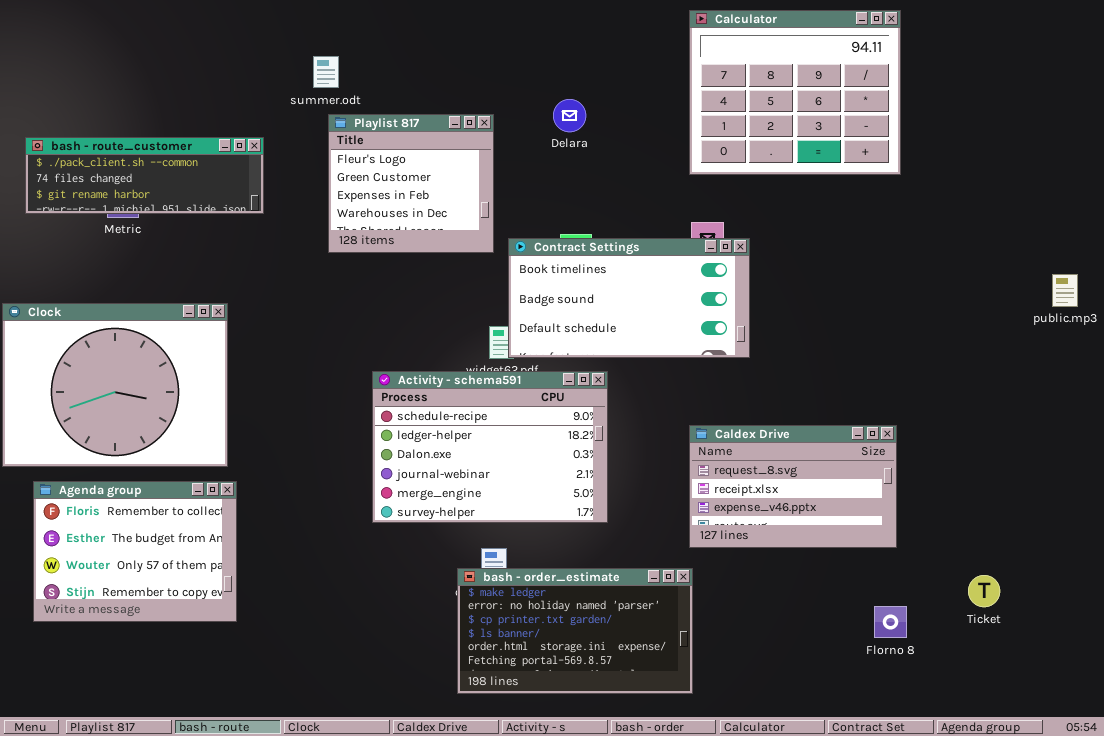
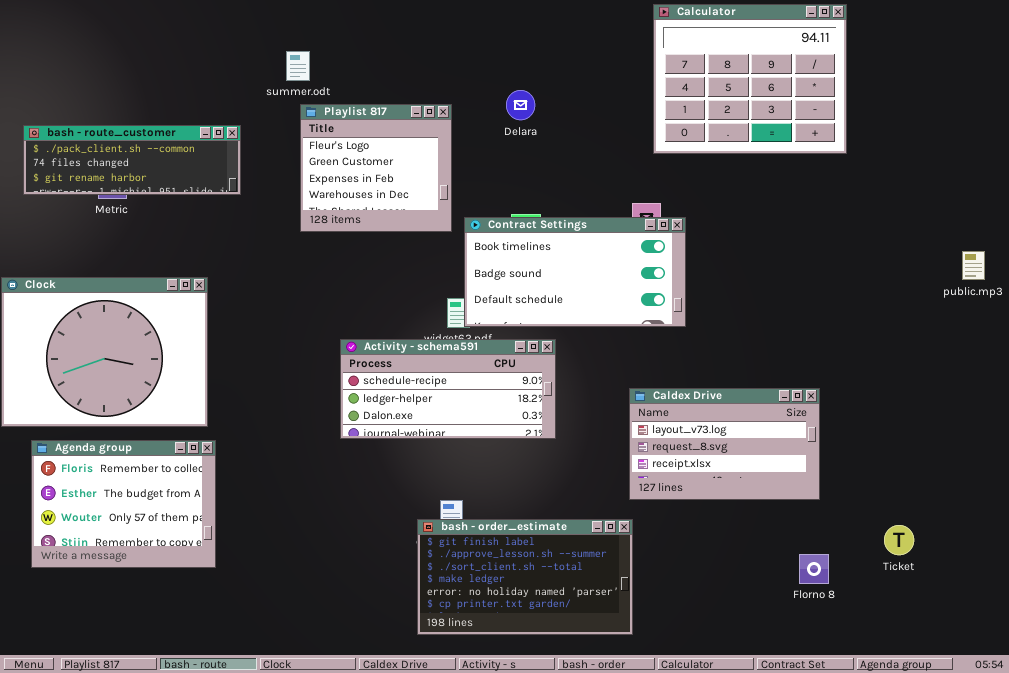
Calculator: [689,10,901,175] -> [653,4,847,154], moved
Activity - schema591: [372,371,608,523] -> [340,339,556,439], resized
Caldex Drive: [689,425,897,548] -> [629,388,820,500], scrolled up 1 row
bash - order_estimate: [457,568,693,694] -> [417,519,633,635], scrolled up 3 rows

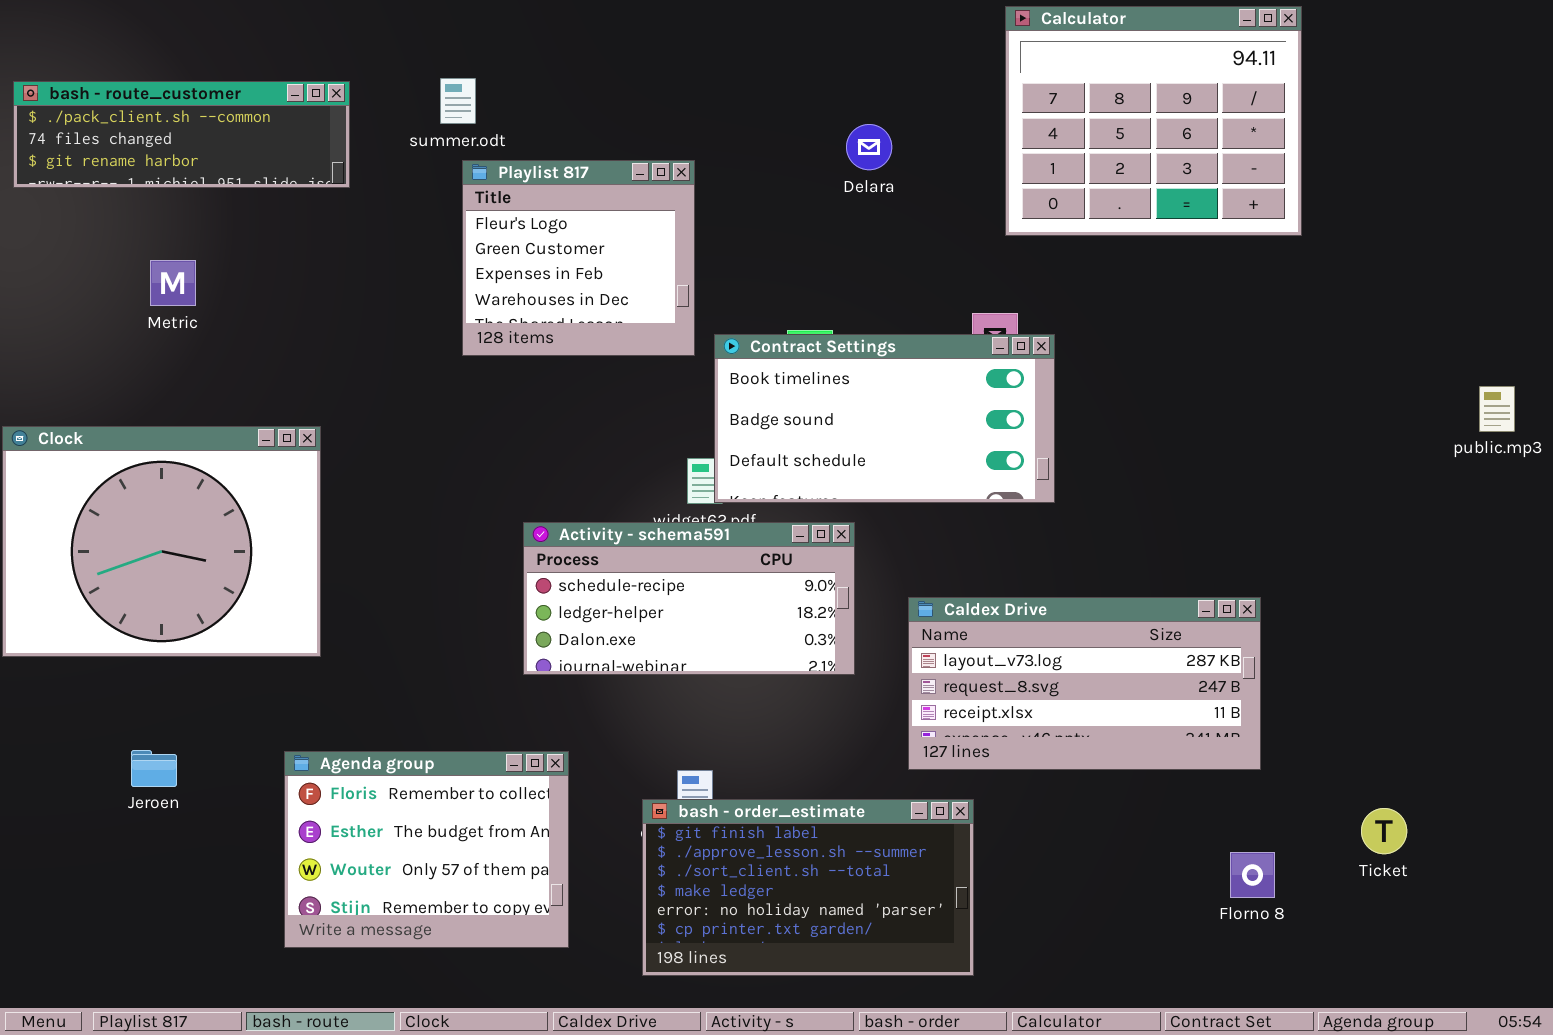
Delara: [506,90,535,120] -> [846,124,892,170], moved
bash - route_customer: [23,125,241,195] -> [13,81,350,188], moved
Caldex Drive: [629,388,820,500] -> [908,597,1261,770], resized
Agenda group: [31,440,216,568] -> [284,751,569,948], moved

